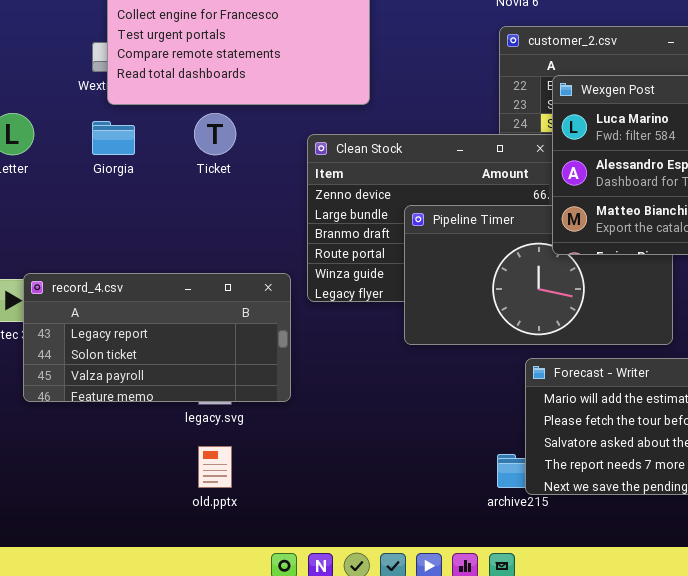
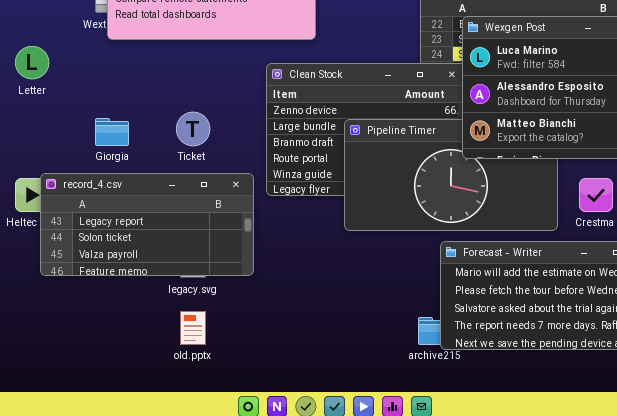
Ticket: [194,113,236,155] -> [176,112,210,146], moved
Giorgia: [92,121,135,155] -> [95,118,129,146], moved

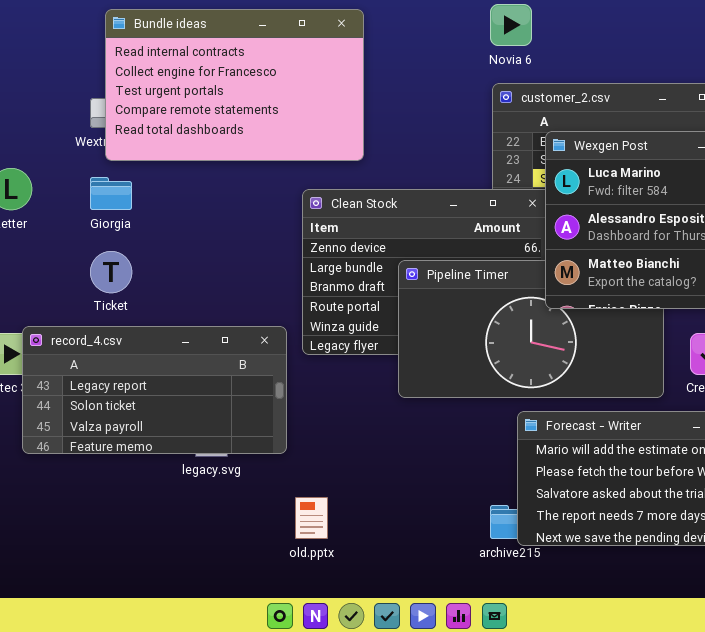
Ticket: [176,112,210,146] -> [90,251,132,293], moved
Giorgia: [95,118,129,146] -> [90,177,132,210], moved
old.pptx: [180,311,206,345] -> [295,497,328,539], moved

